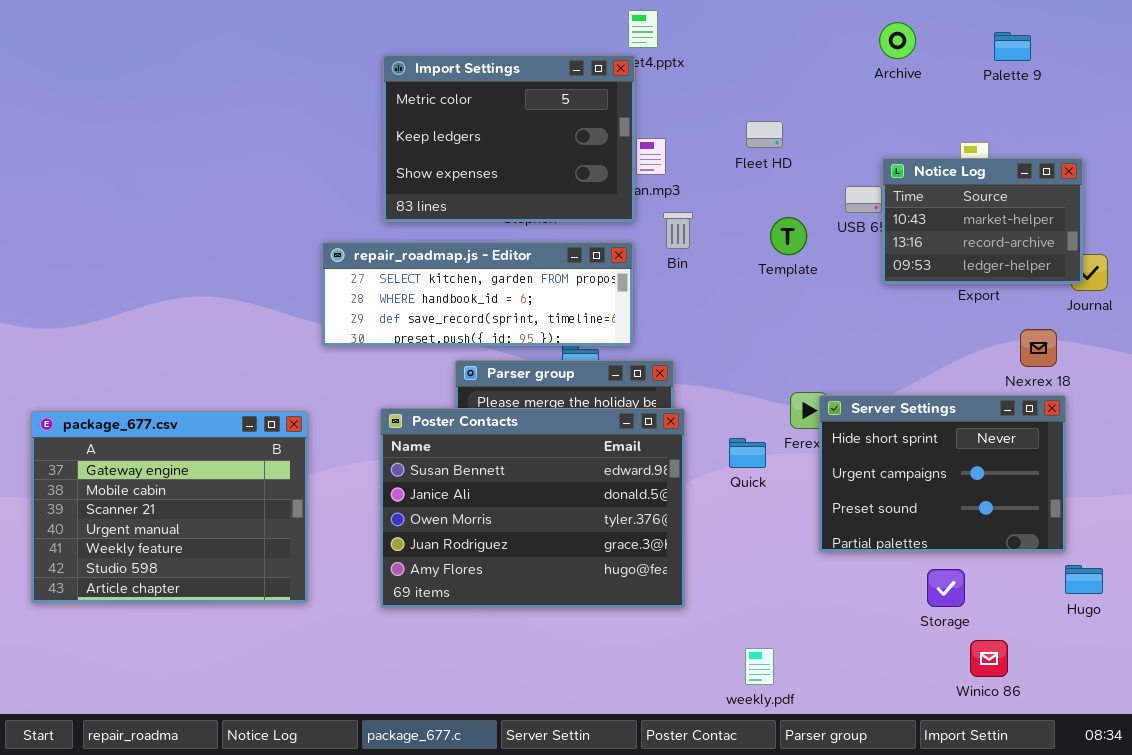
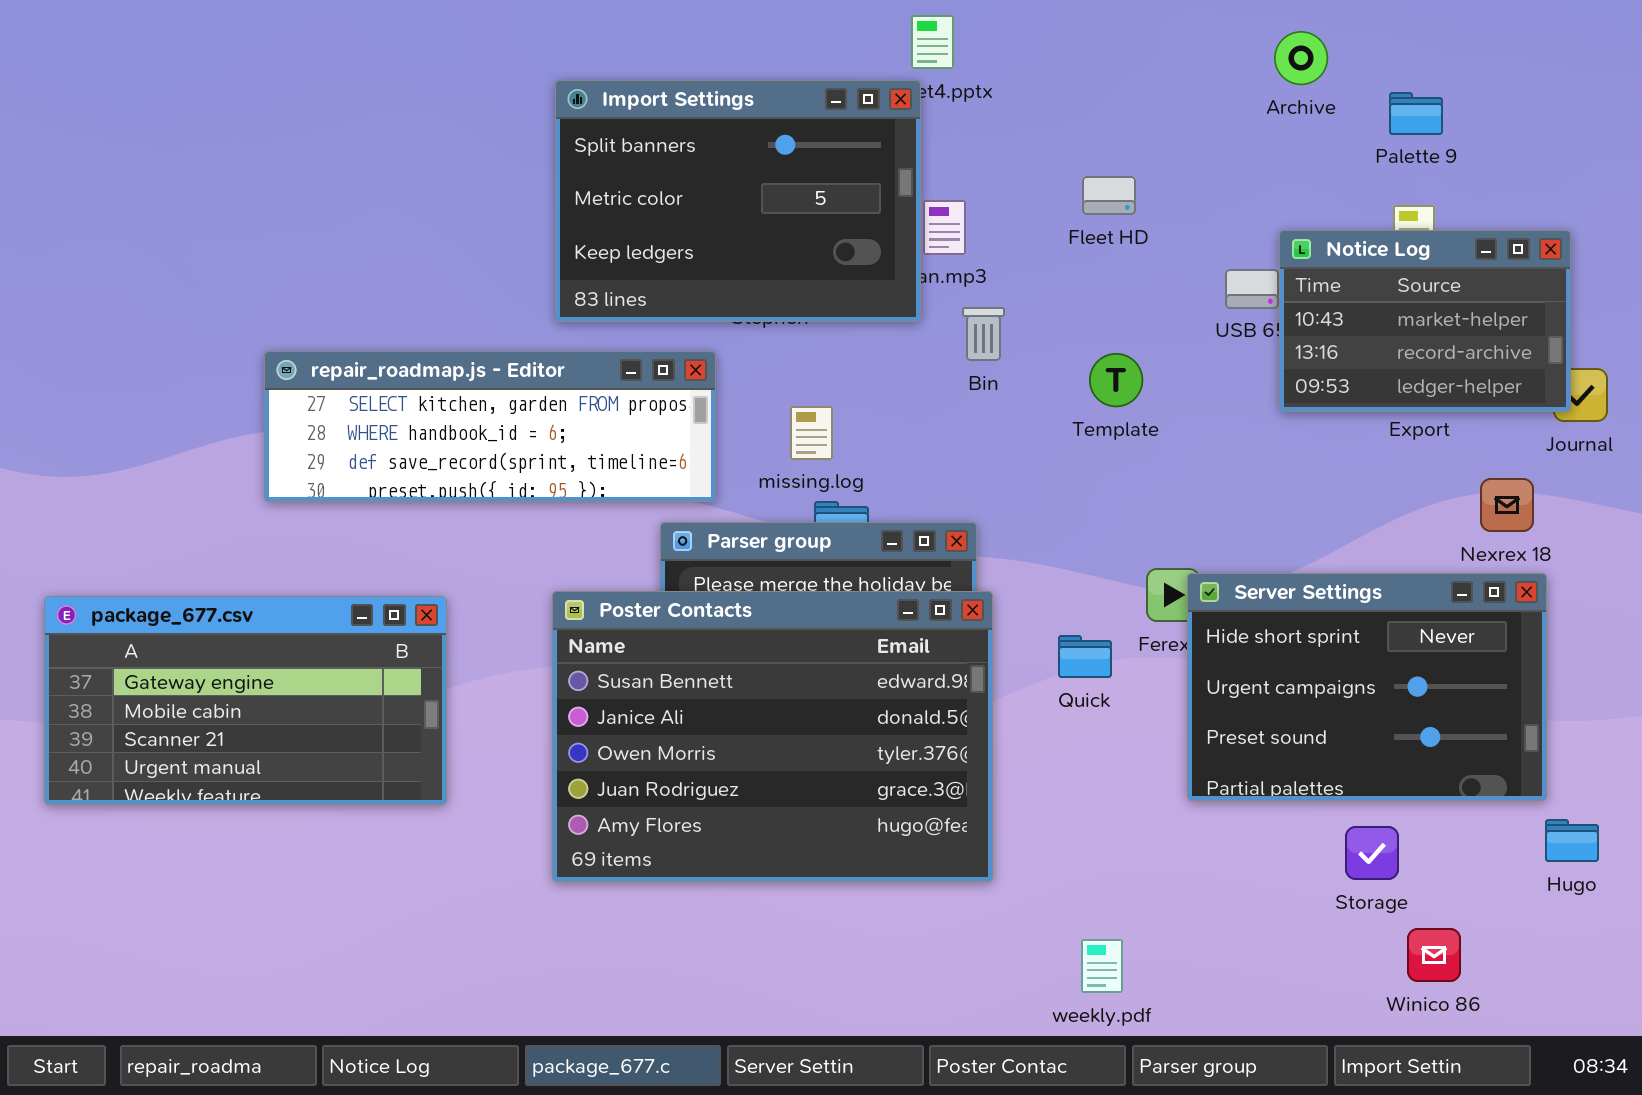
Palette 9: [994,32,1031,61] -> [1389,92,1443,135], moved
Import Settings: [383,55,635,222] -> [555,80,921,322], scrolled up 1 row
Template: [770,217,807,255] -> [1089,353,1143,407], moved
repair_roadmap.js - Editor: [322,242,633,346] -> [264,351,716,502], moved
package_677.csv: [31,411,308,603] -> [44,596,447,805], resized

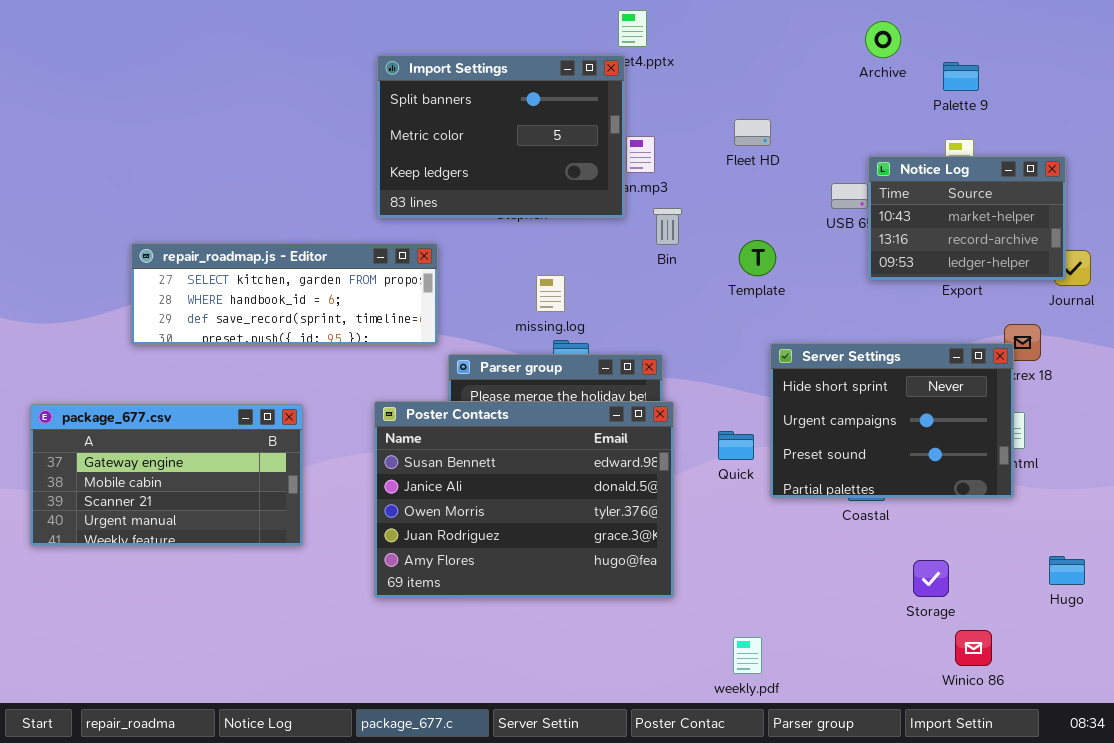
repair_roadmap.js - Editor: [264,351,716,502] -> [131,243,438,345], moved
Server Settings: [1187,573,1547,801] -> [770,343,1014,498], moved

